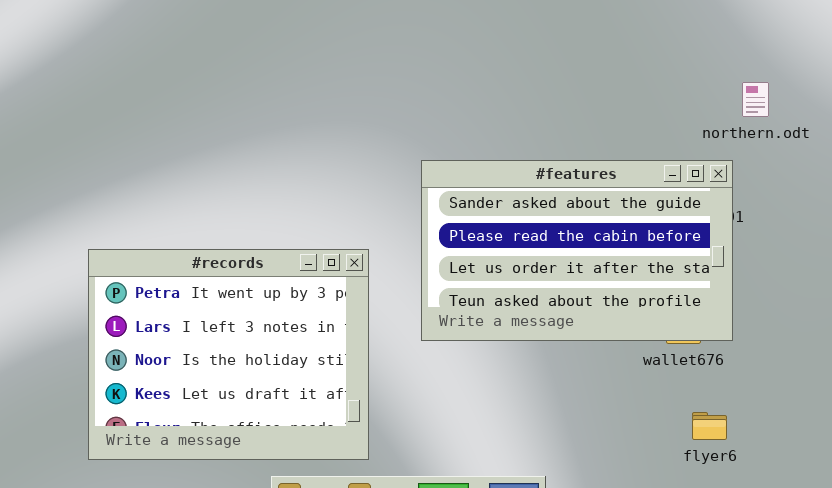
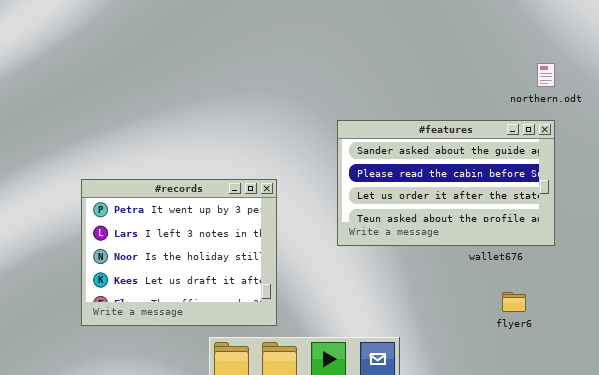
#features: [421,160,733,341] -> [337,120,555,246], moved

